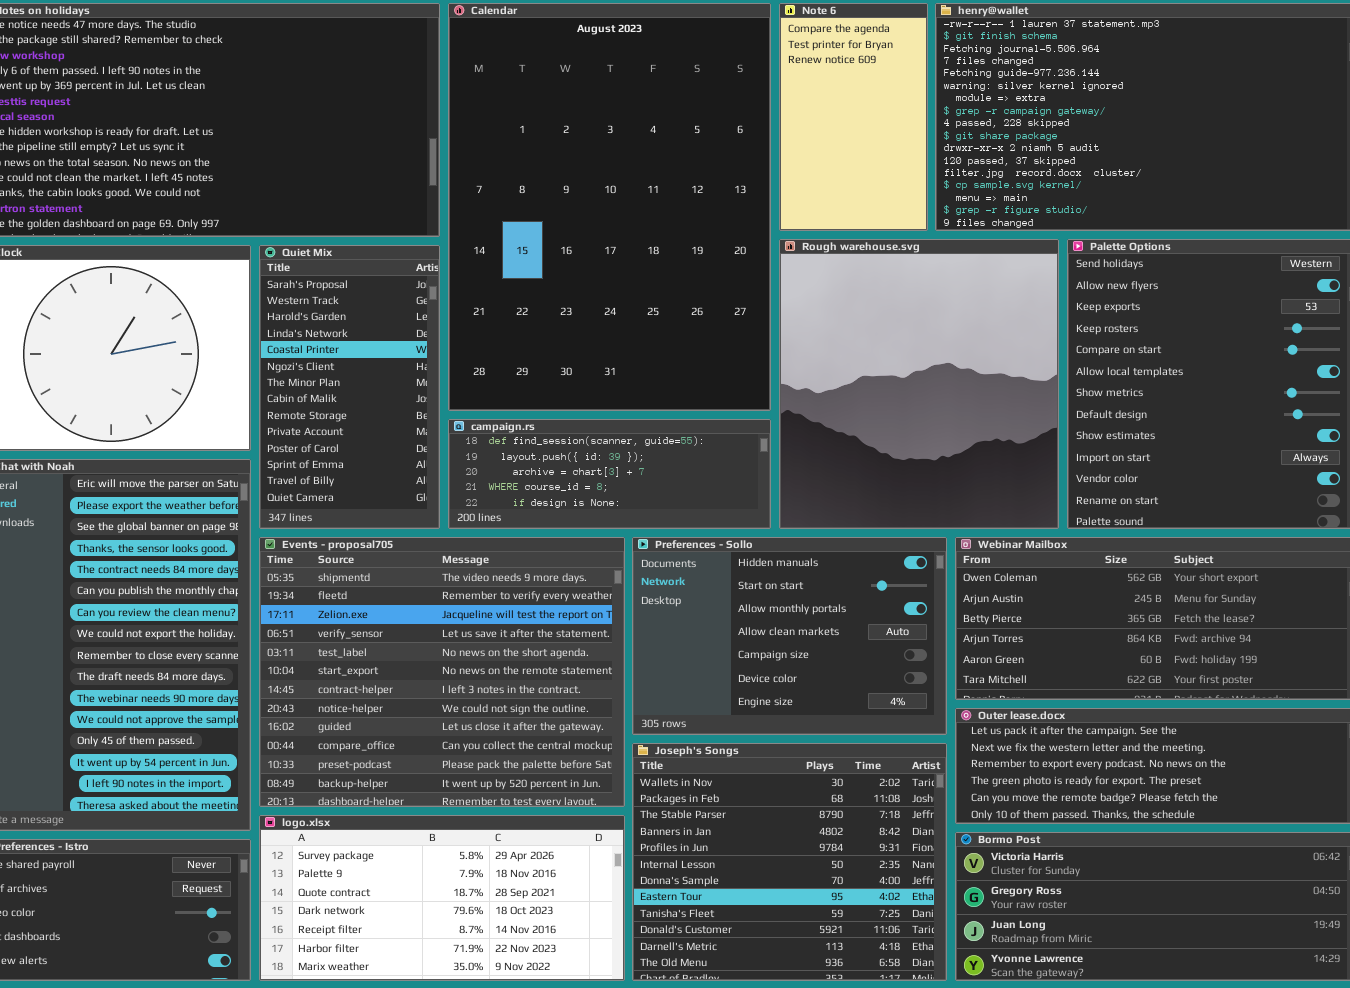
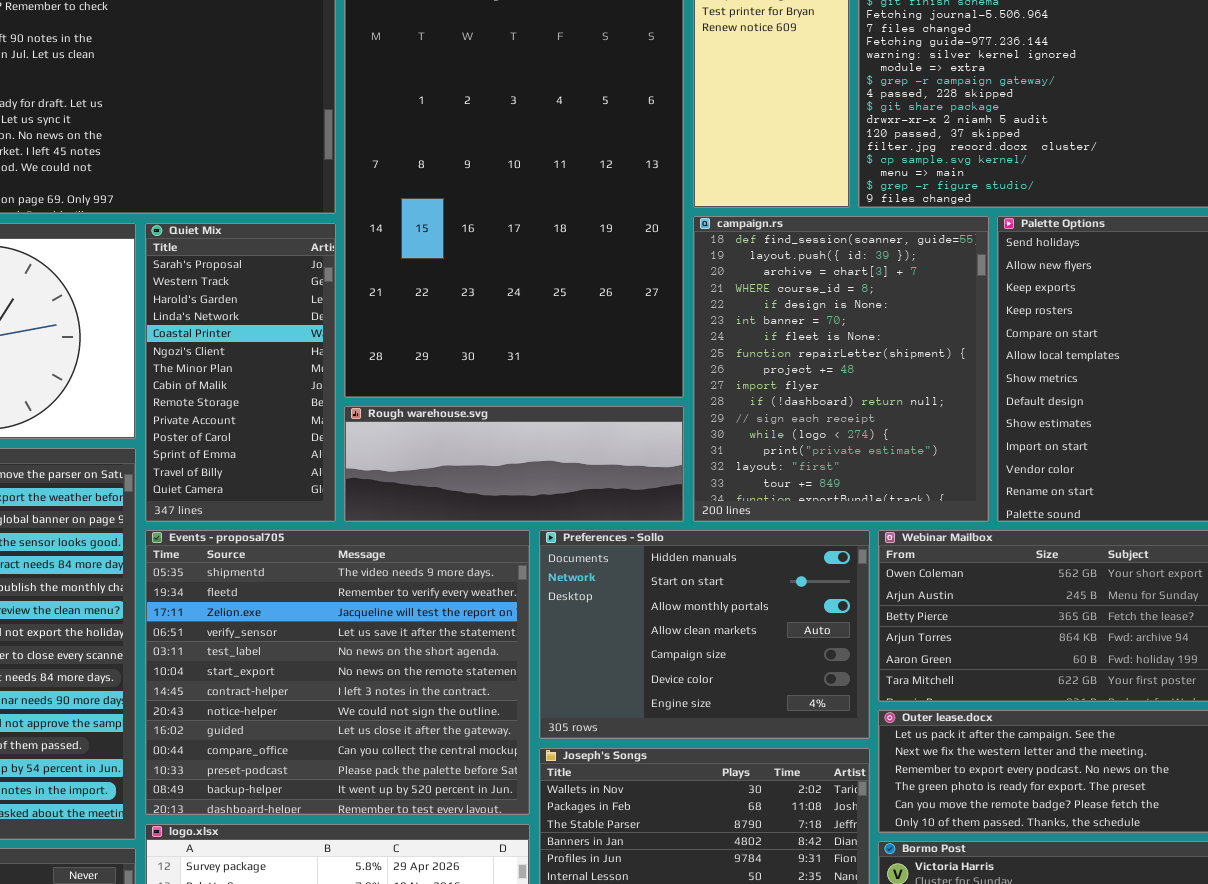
Rough warehouse.svg: [779,239,1059,529] -> [344,406,684,522], moved, resized
campaign.rs: [448,419,771,529] -> [693,216,989,522], moved, resized

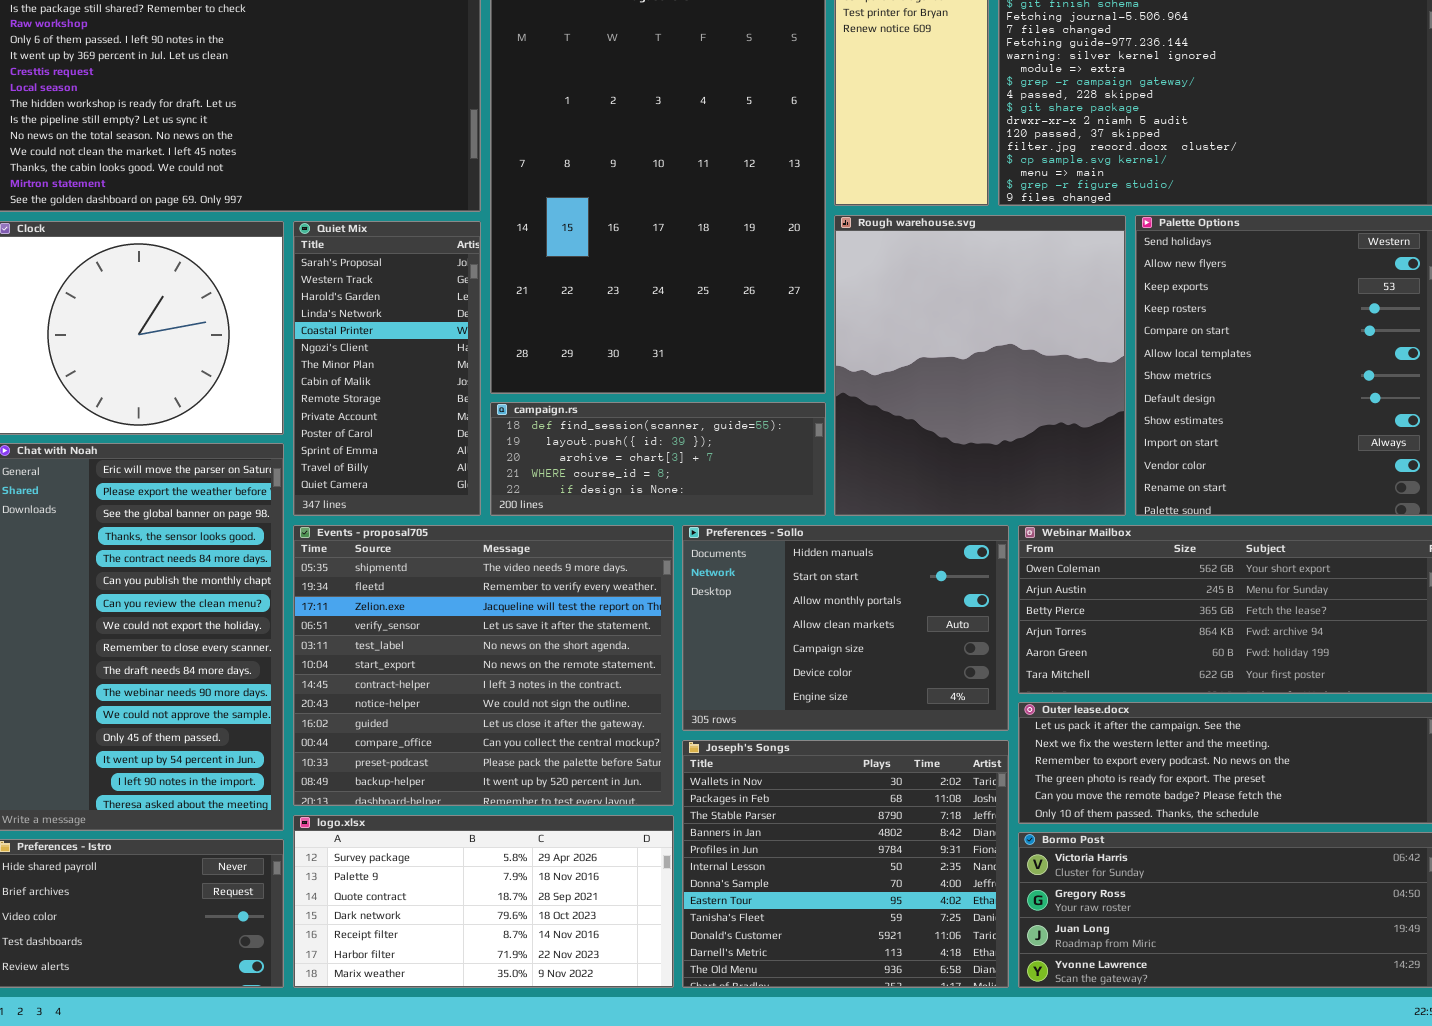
campaign.rs: [693,216,989,522] -> [490,402,826,516], moved, resized
Rough warehouse.svg: [344,406,684,522] -> [834,215,1126,516], moved, resized

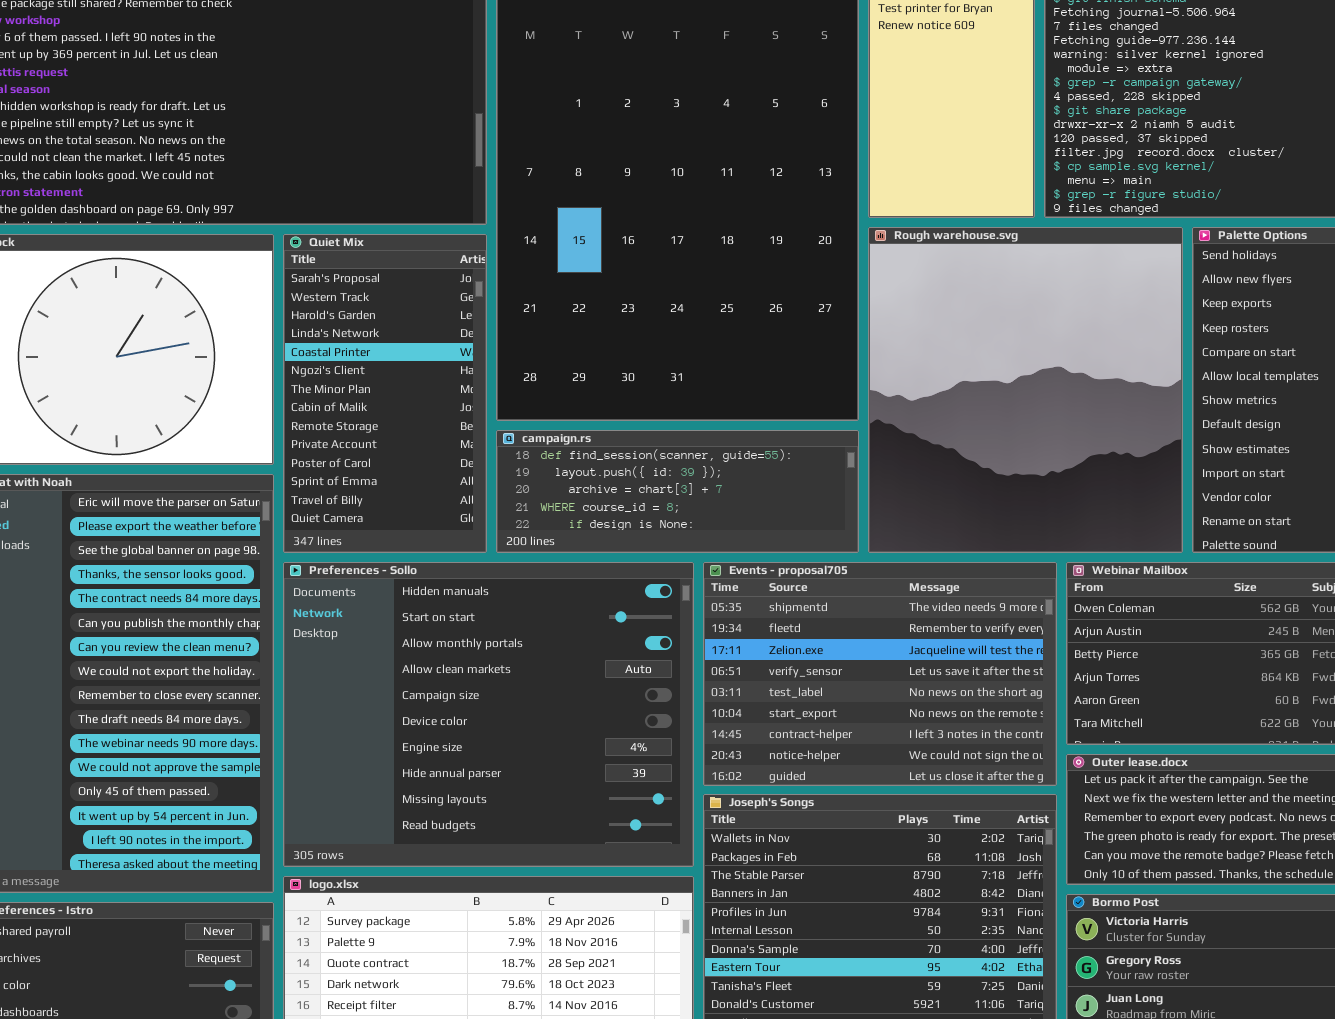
Events - proposal705: [293,525,674,806] -> [703,562,1057,786], moved, resized
Preferences - Sollo: [682,525,1009,731] -> [283,562,694,867], moved, resized

